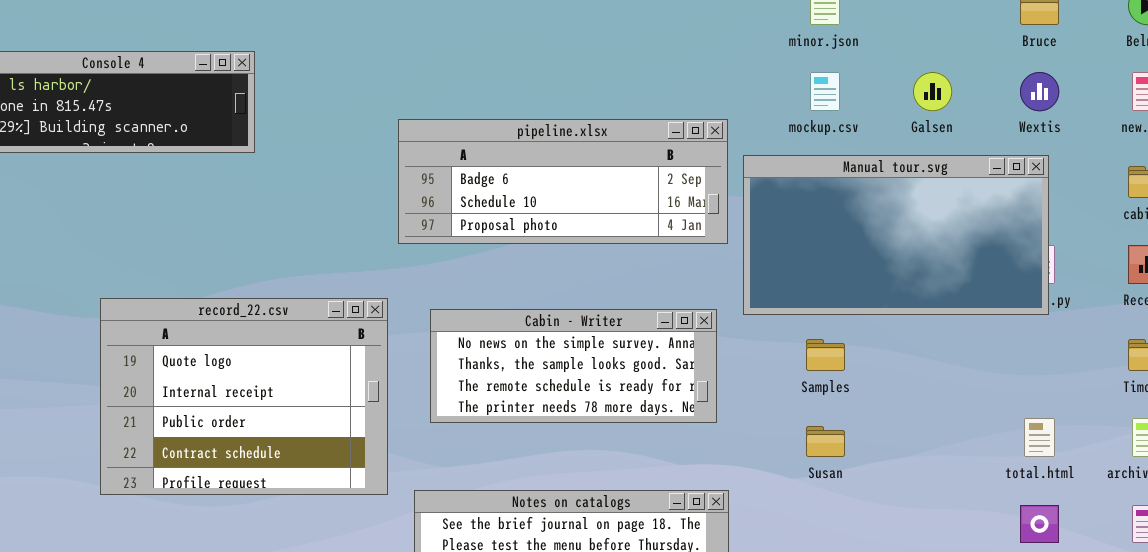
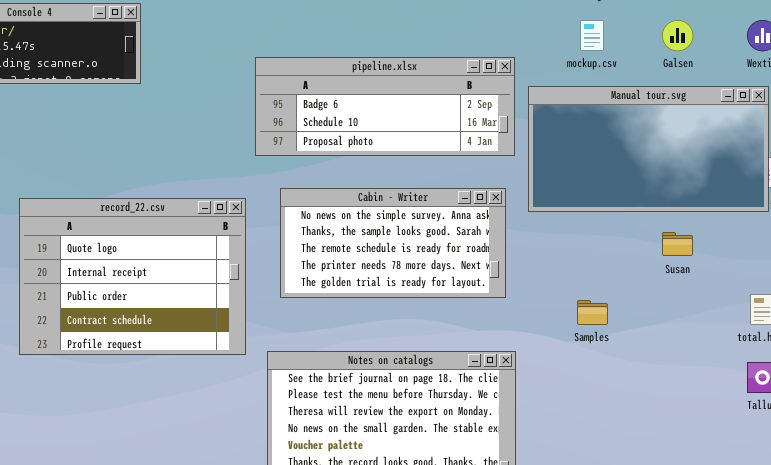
Cabin - Writer: [430,309,717,423] -> [280,188,506,298], resized
Samples: [806,339,845,371] -> [577,300,608,325], moved
Susan: [806,426,845,457] -> [662,232,693,256], moved

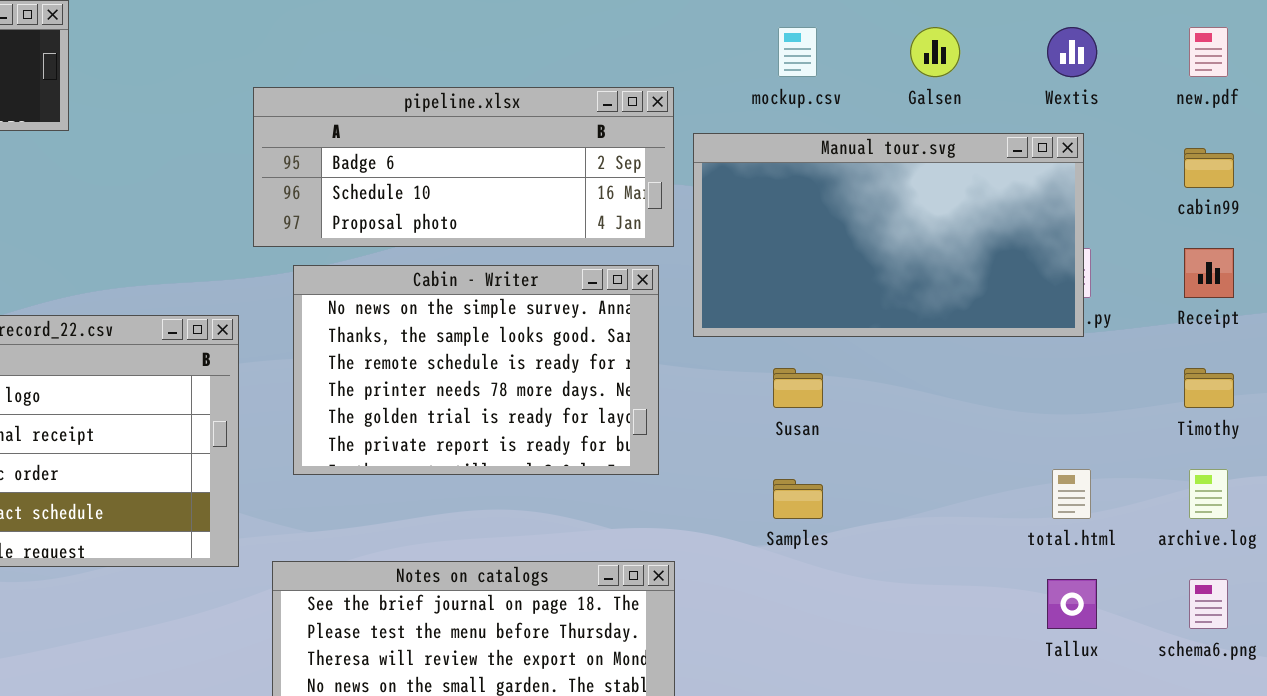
Cabin - Writer: [280,188,506,298] -> [293,265,659,475], resized
Susan: [662,232,693,256] -> [773,368,823,408], moved

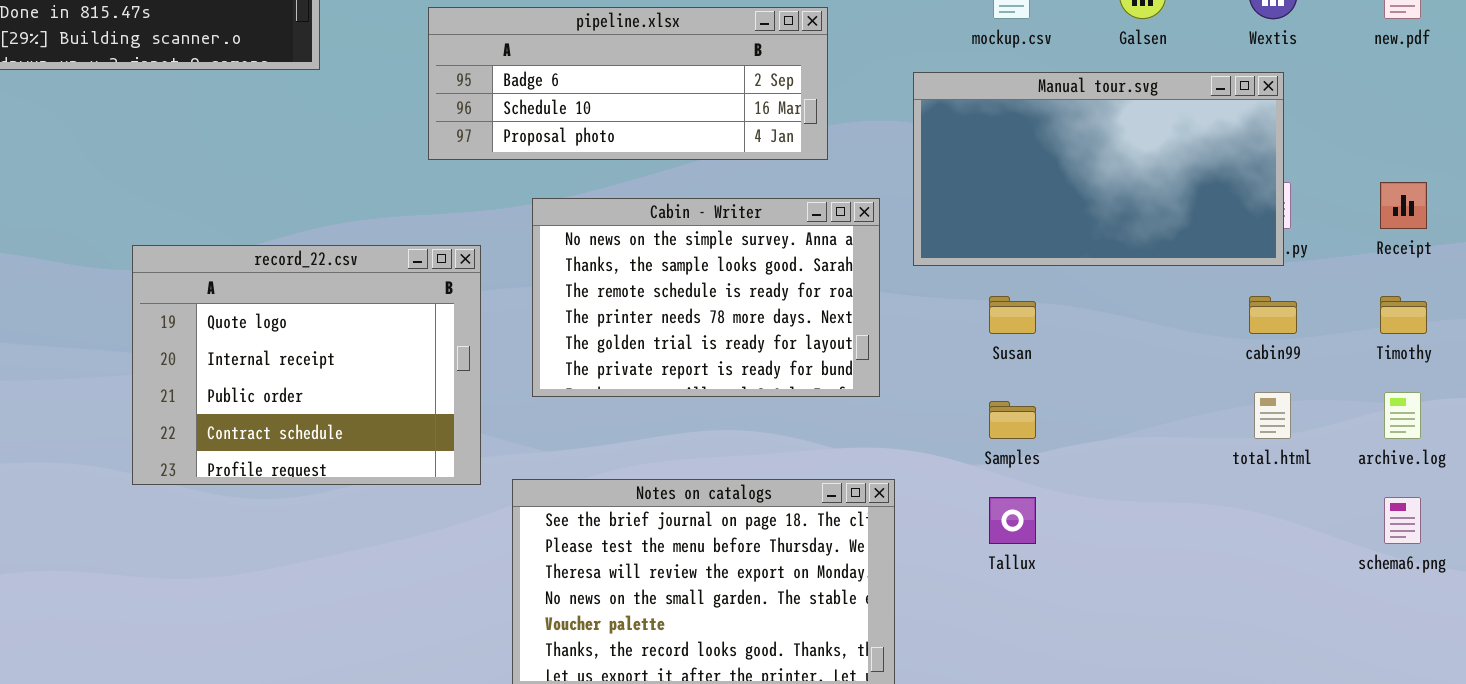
pipeline.xlsx: [253,87,674,247] -> [428,7,828,160], moved
cabin99: [1184,148,1234,188] -> [1249,296,1297,334], moved
Tallux: [1047,579,1097,629] -> [989,497,1036,544], moved

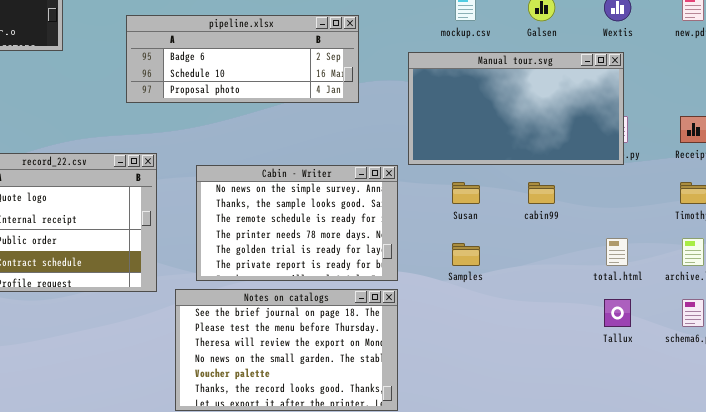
Cabin - Writer: [532,198,880,397] -> [196,165,398,281], moved
cabin99: [1249,296,1297,334] -> [528,182,555,204], moved
Tallux: [989,497,1036,544] -> [604,299,631,327], moved

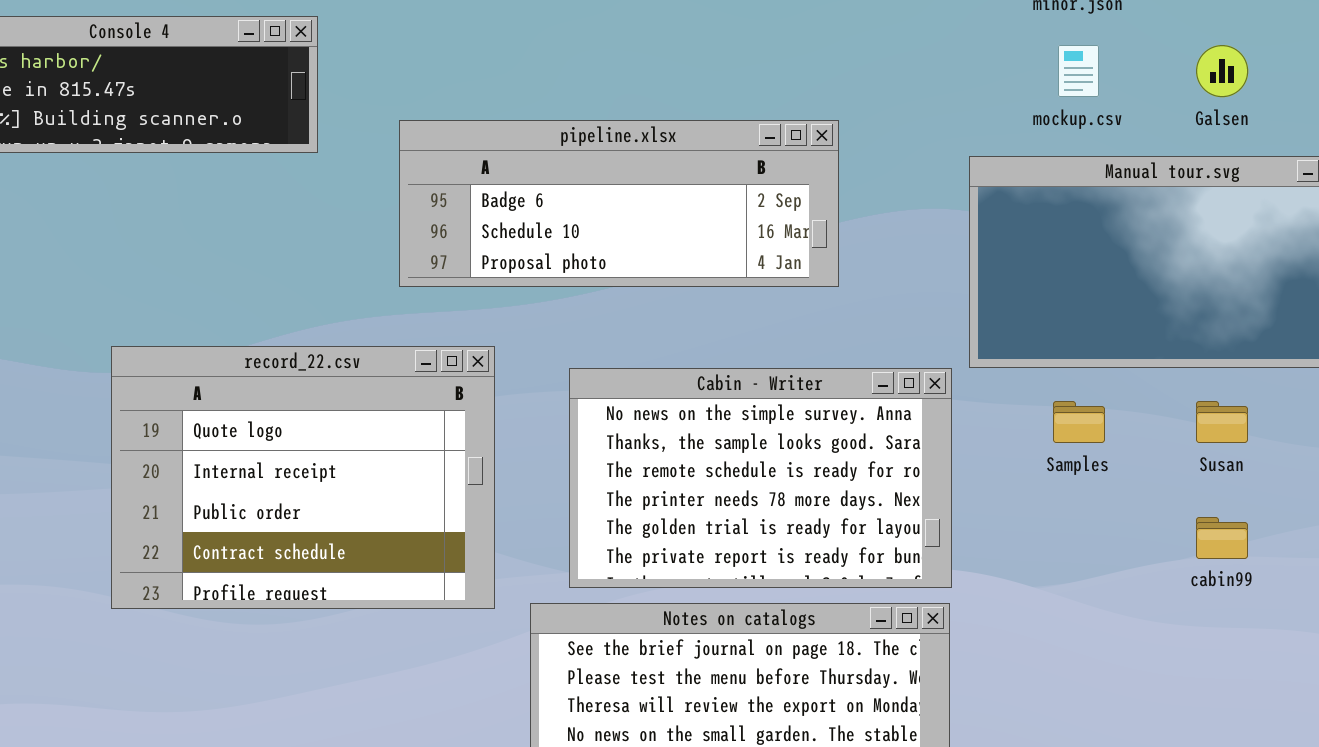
pipeline.xlsx: [126,15,359,103] -> [399,120,839,287], moved
Susan: [452,182,480,204] -> [1196,401,1248,443], moved
cabin99: [528,182,555,204] -> [1196,517,1248,559], moved
Samples: [452,243,480,266] -> [1053,401,1105,443], moved

